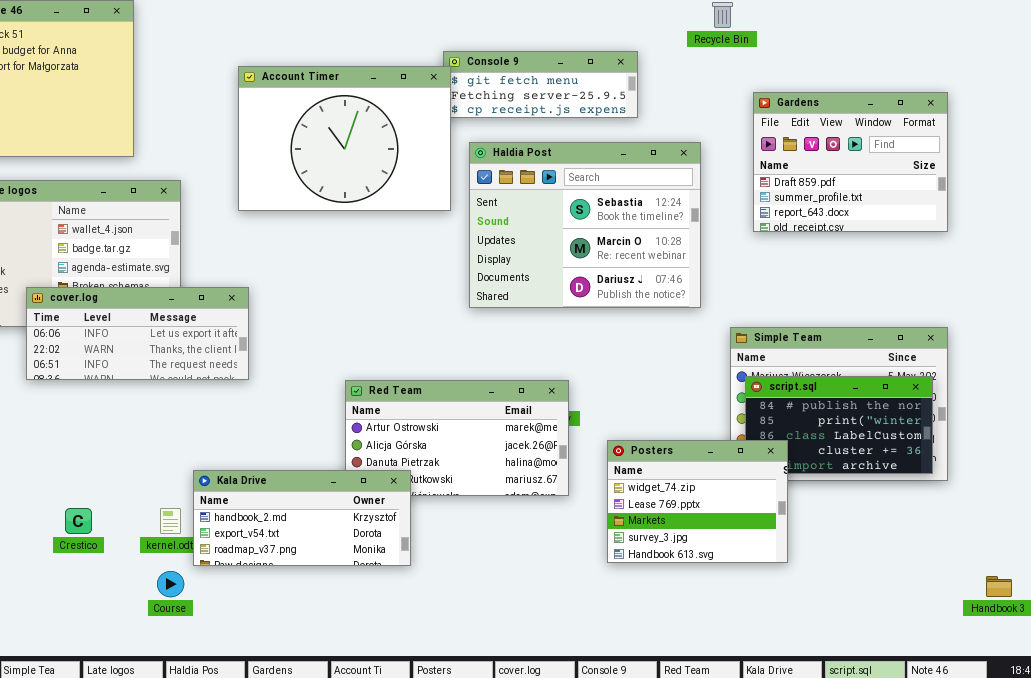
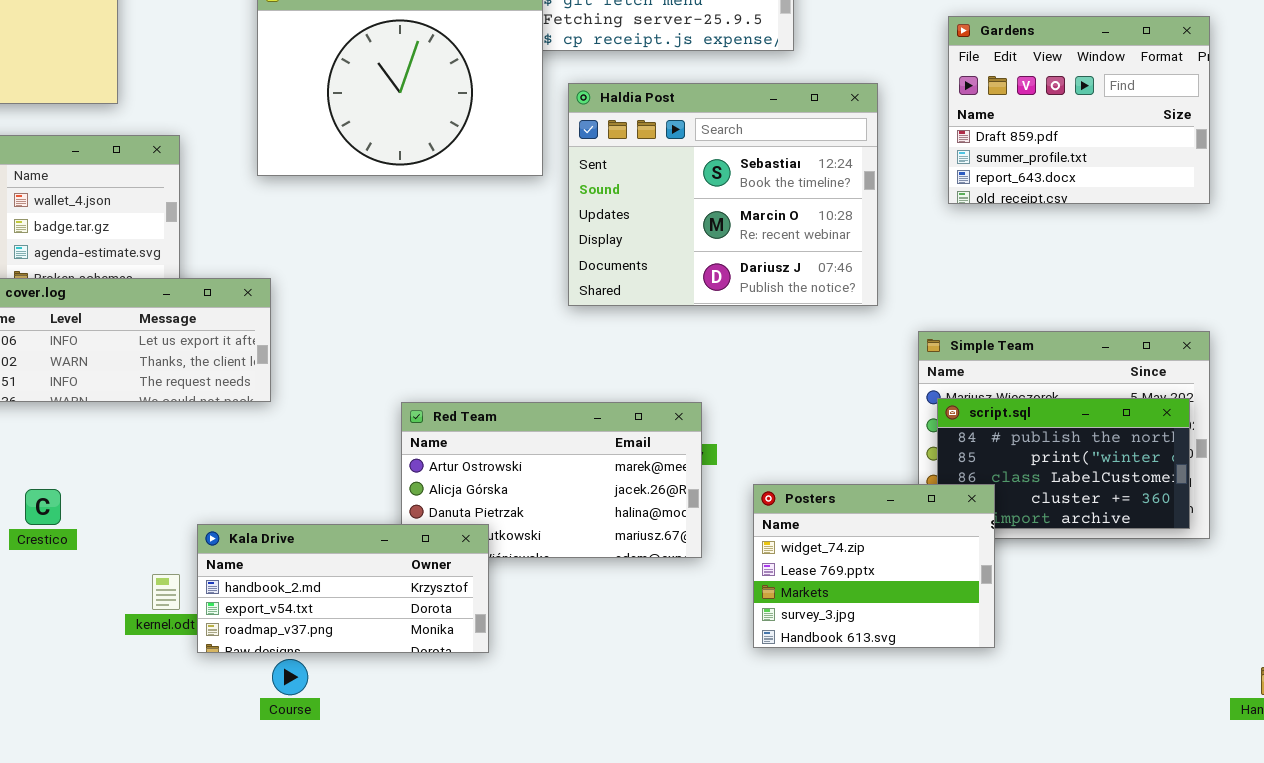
Crestico: [65,508,92,534] -> [25,489,61,525], moved
Course: [157,571,184,597] -> [272,659,308,695], moved

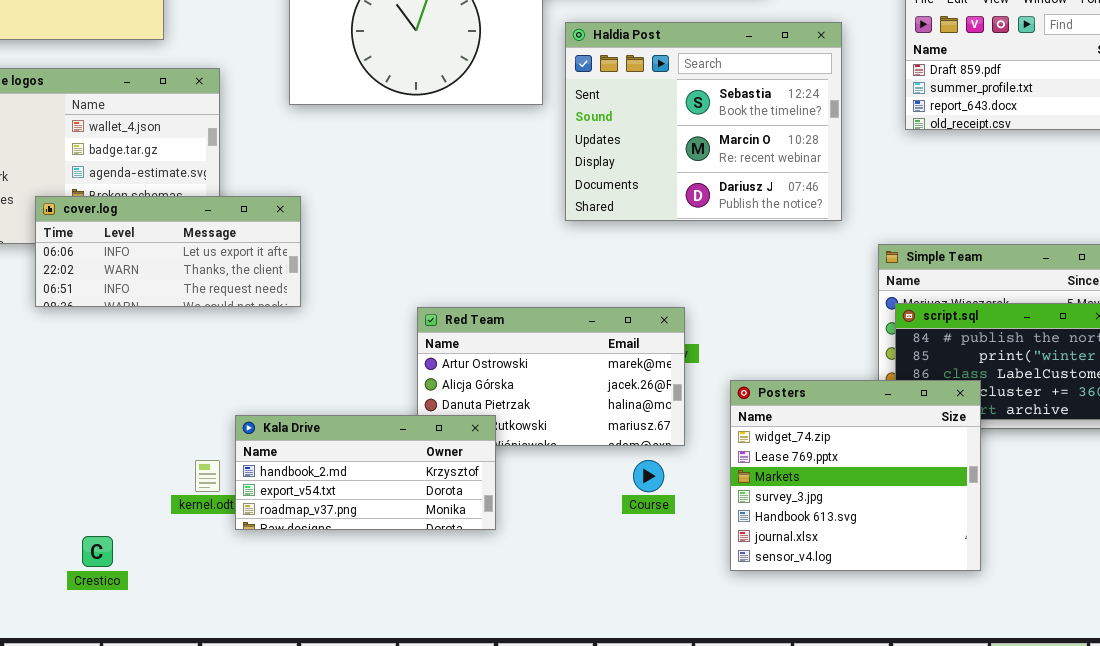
Posters: [753,484,995,648] -> [730,380,981,571], resized
Crestico: [25,489,61,525] -> [82,536,113,567], moved
Course: [272,659,308,695] -> [633,460,664,492], moved

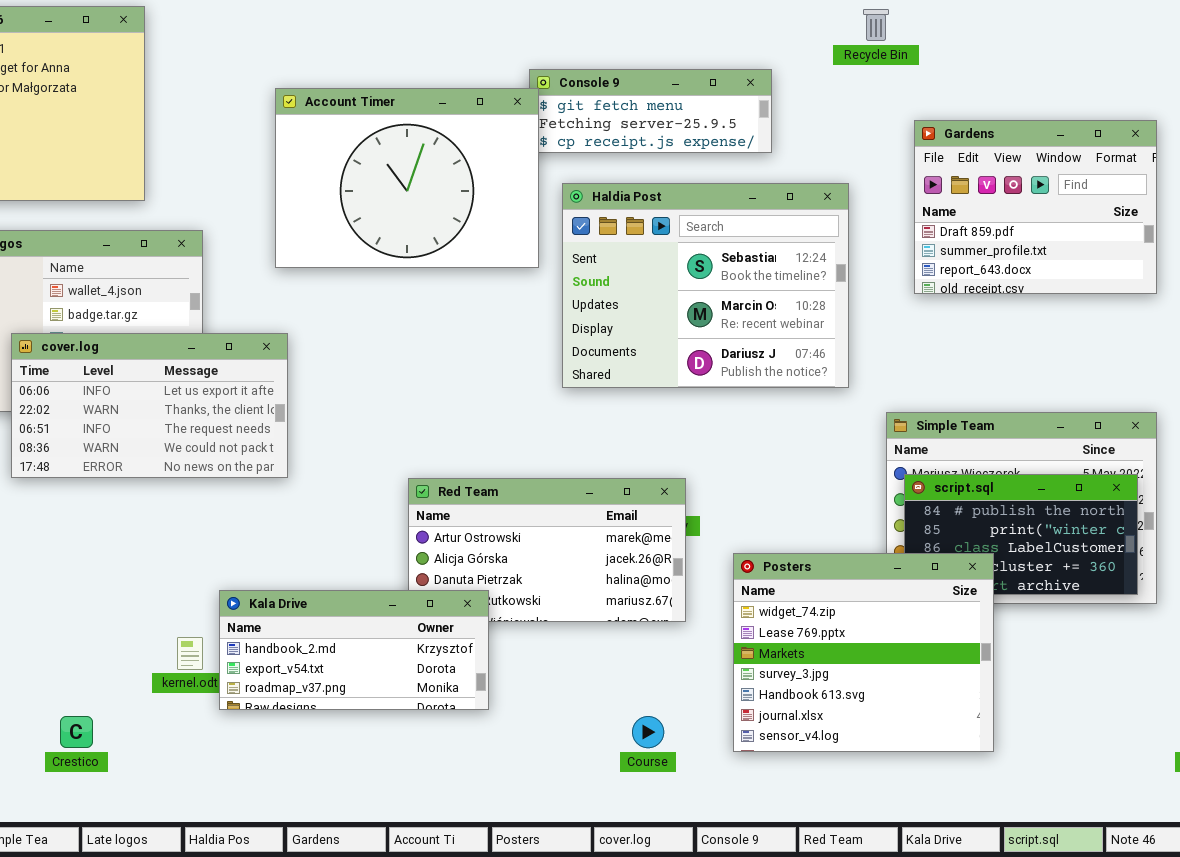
cover.log: [35,196,301,307] -> [11,333,288,478], resized
Course: [633,460,664,492] -> [632,716,664,748], moved

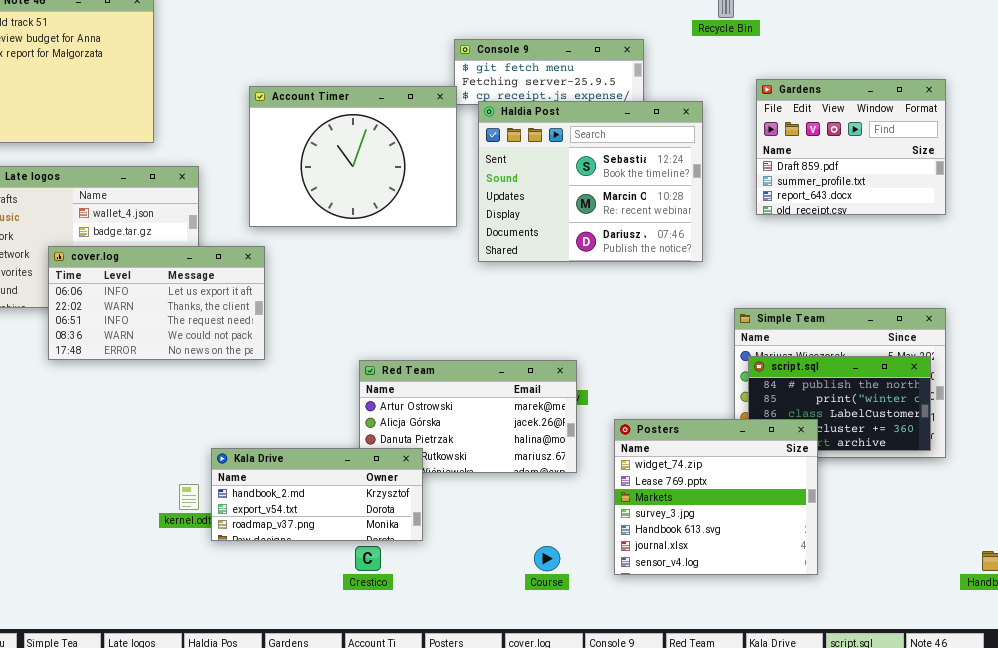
Account Timer: [275,88,539,268] -> [249,86,457,227], moved
Haldia Post: [562,183,849,388] -> [478,101,703,262], moved
Crestico: [60,716,93,748] -> [355,546,381,571], moved

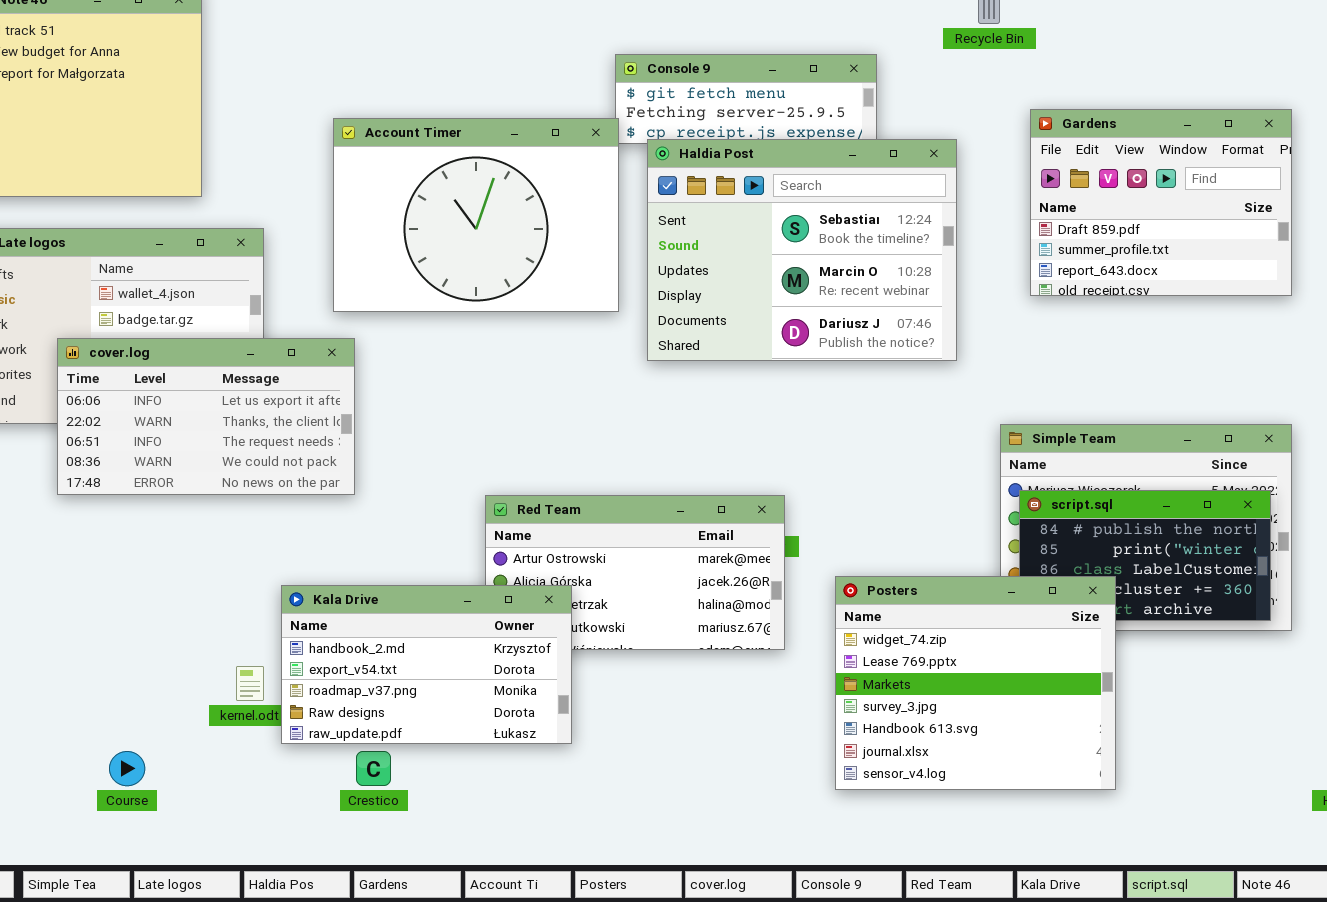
Kala Drive: [211,448,423,541] -> [281,585,572,744], resized
Crestico: [355,546,381,571] -> [356,751,391,786], moved
Course: [534,546,560,571] -> [109,751,145,786], moved

